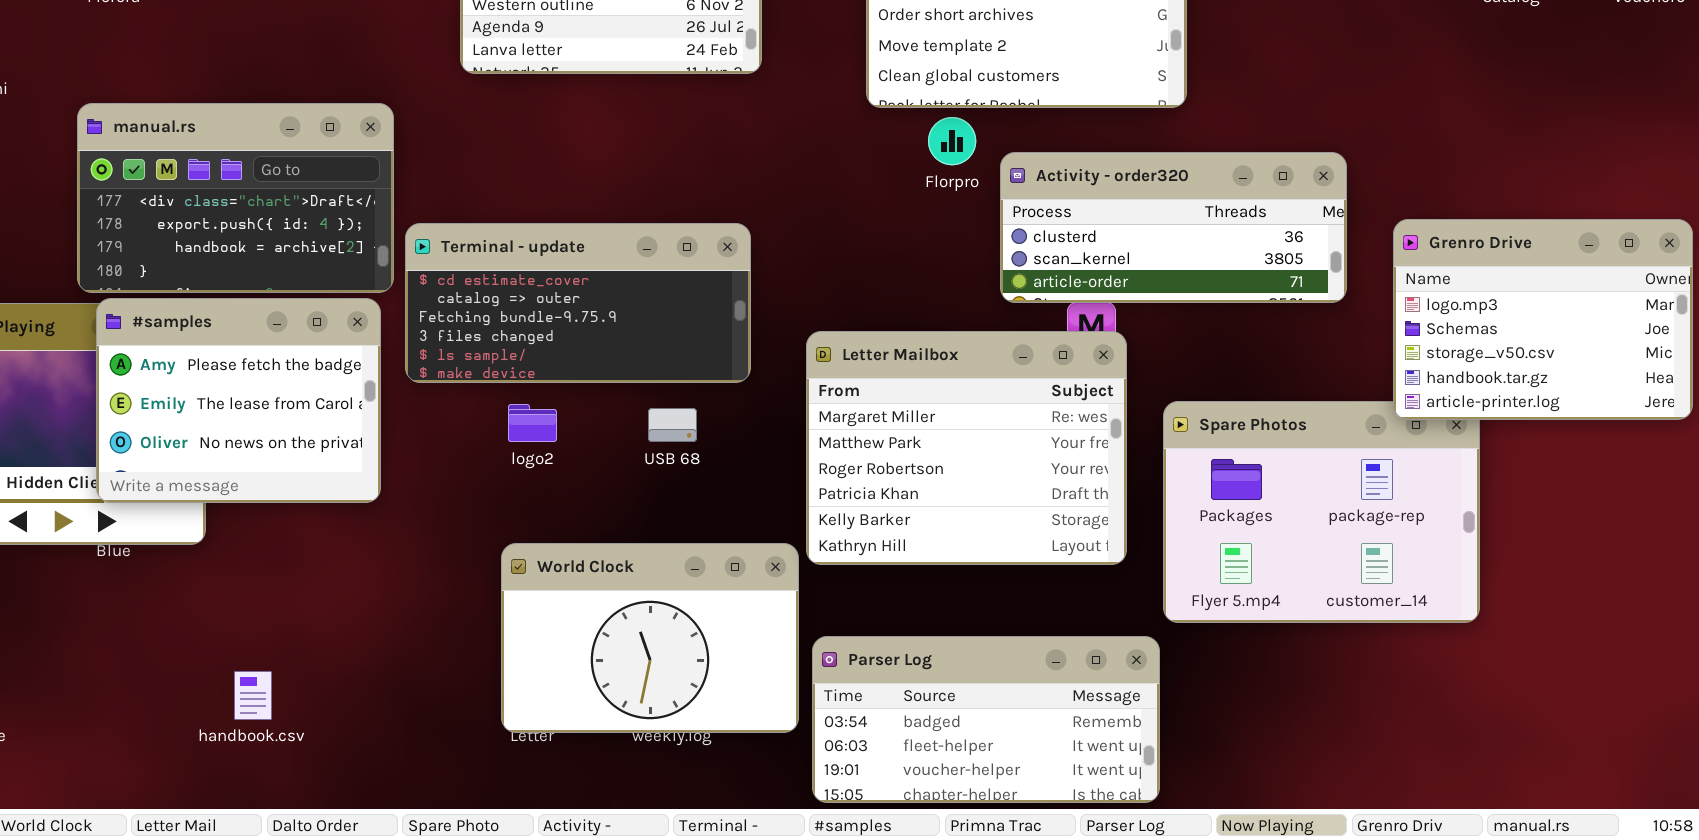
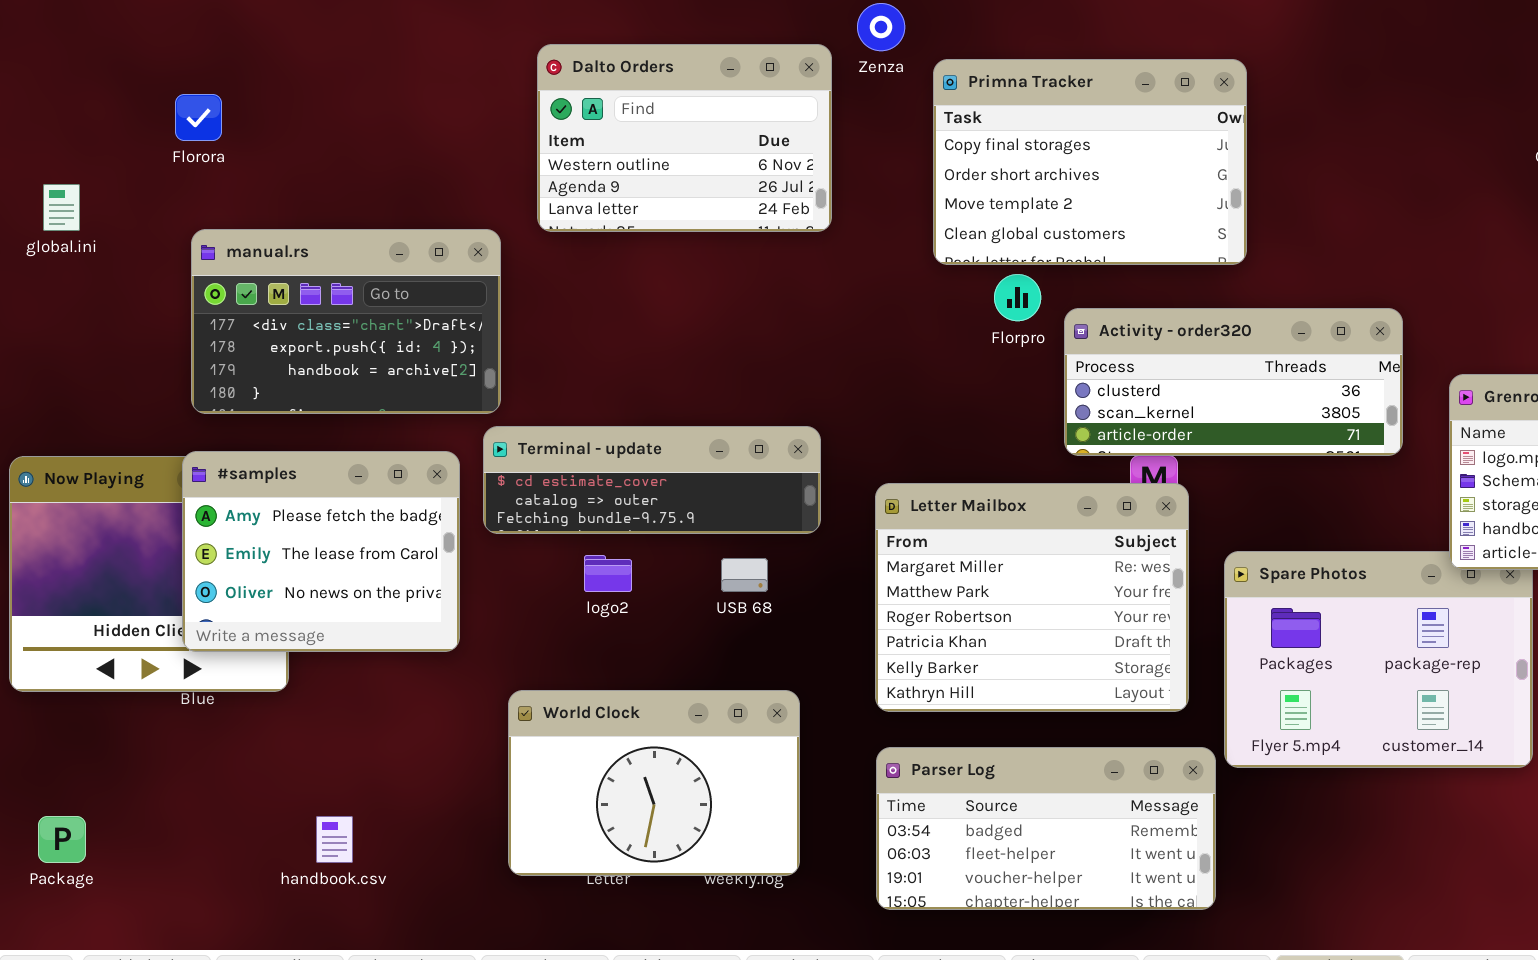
manual.rs: [77,103,394,293] -> [191,229,501,414], moved
Terminal - update: [405,223,751,383] -> [483,426,821,534], resized
World Clock: [501,543,799,733] -> [508,690,800,876], moved
Parser Log: [812,636,1160,803] -> [876,747,1216,910], moved

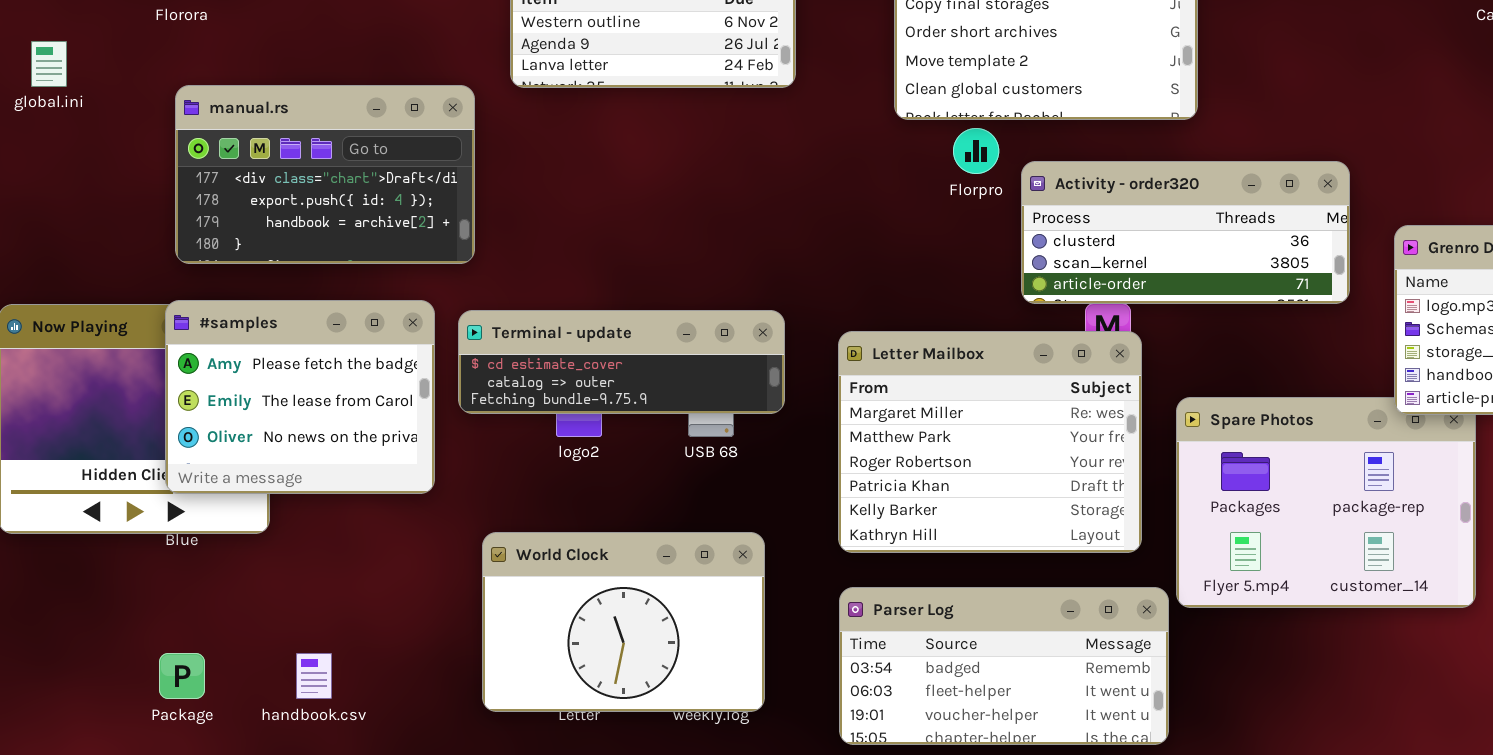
Terminal - update: [483,426,821,534] -> [458,310,785,414], moved
Package: [38,816,86,863] -> [159,653,205,699], moved

